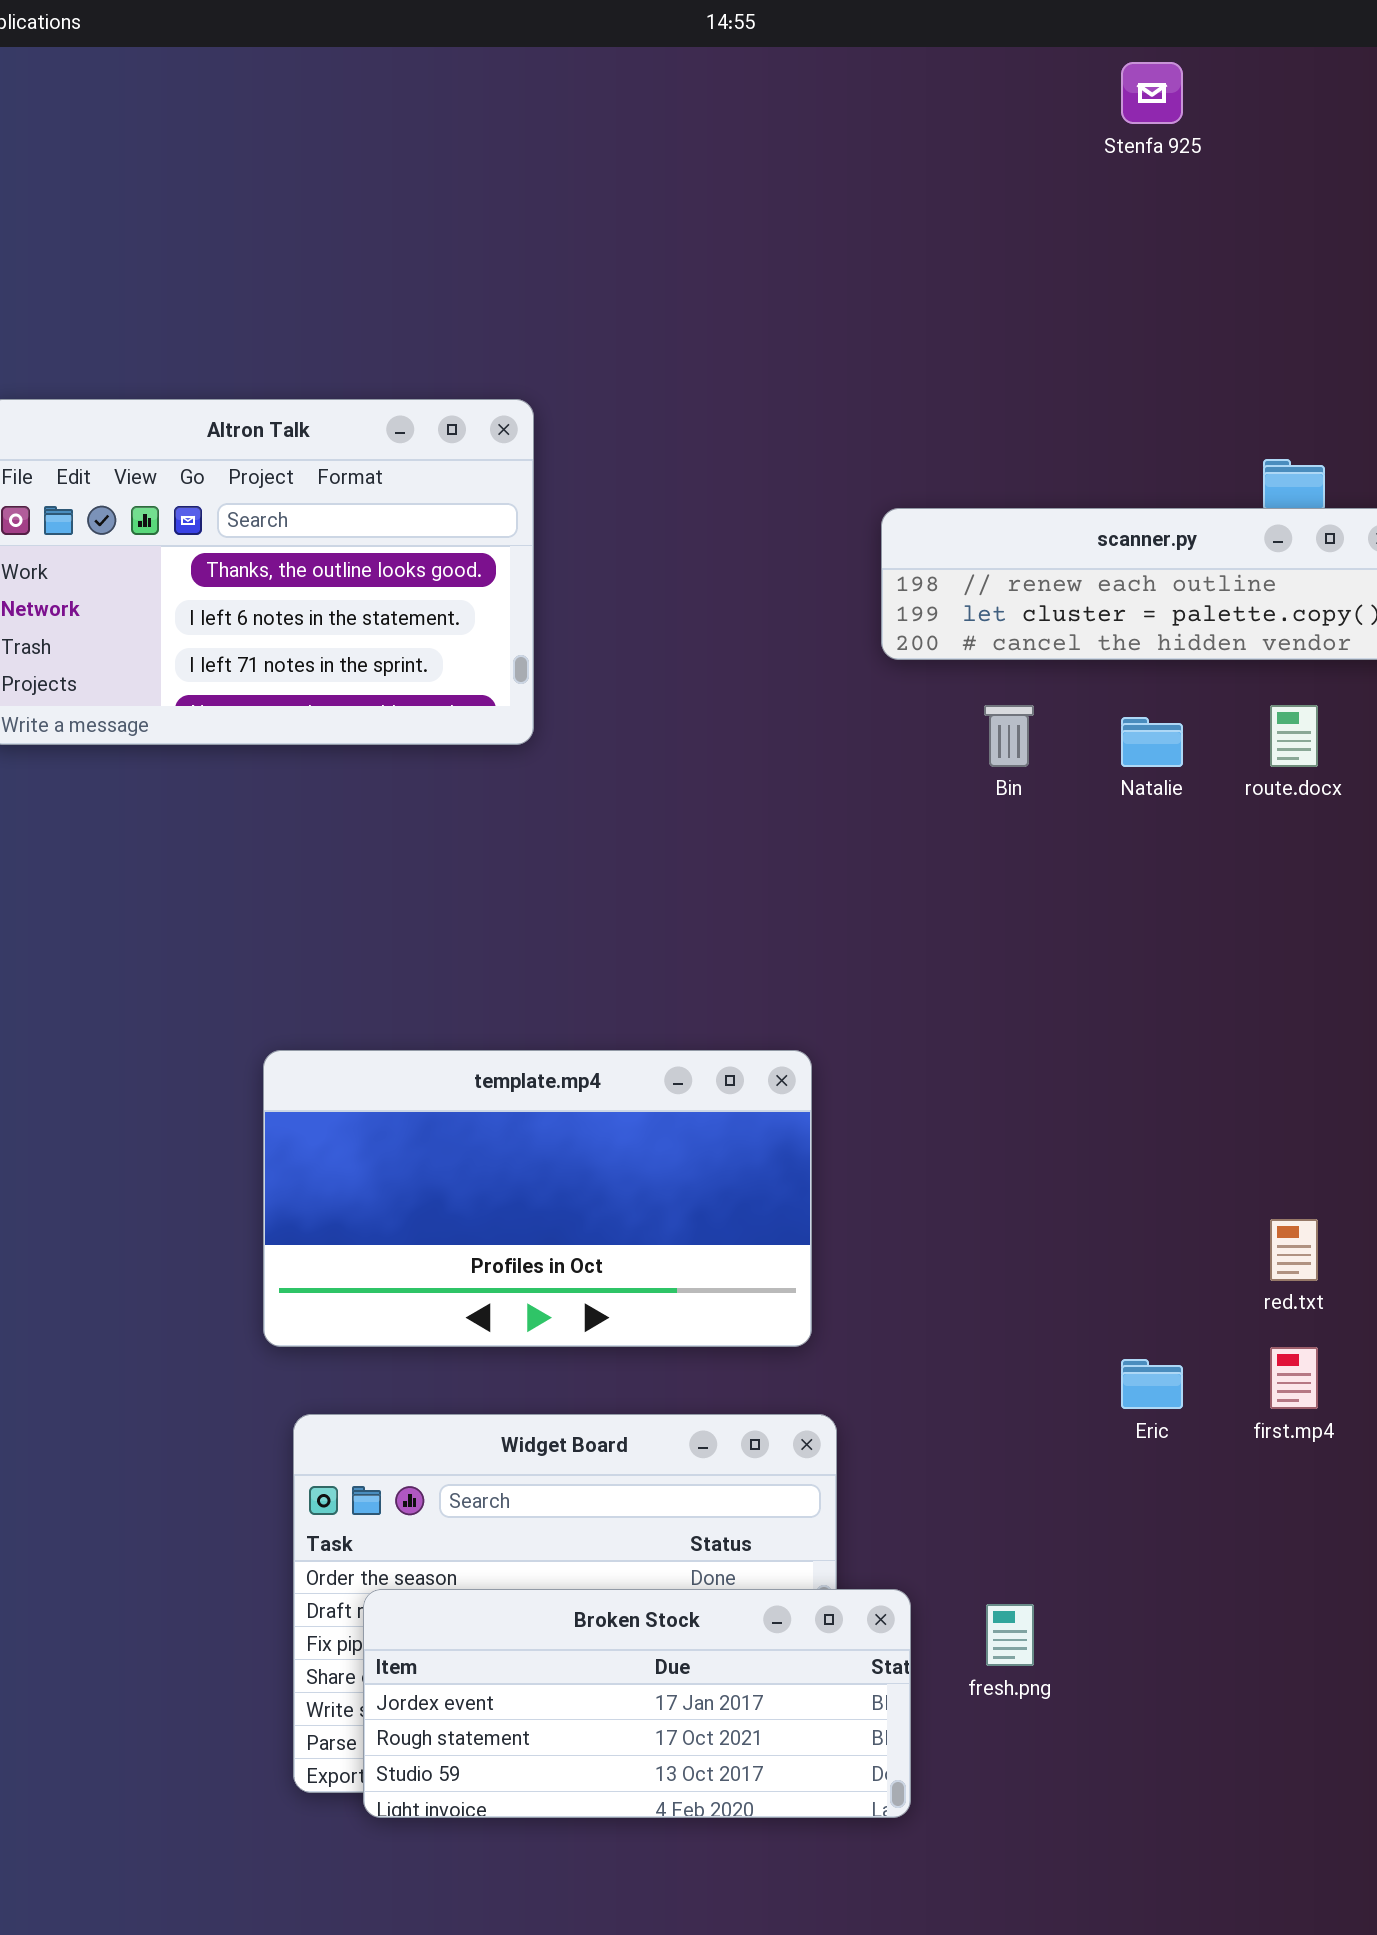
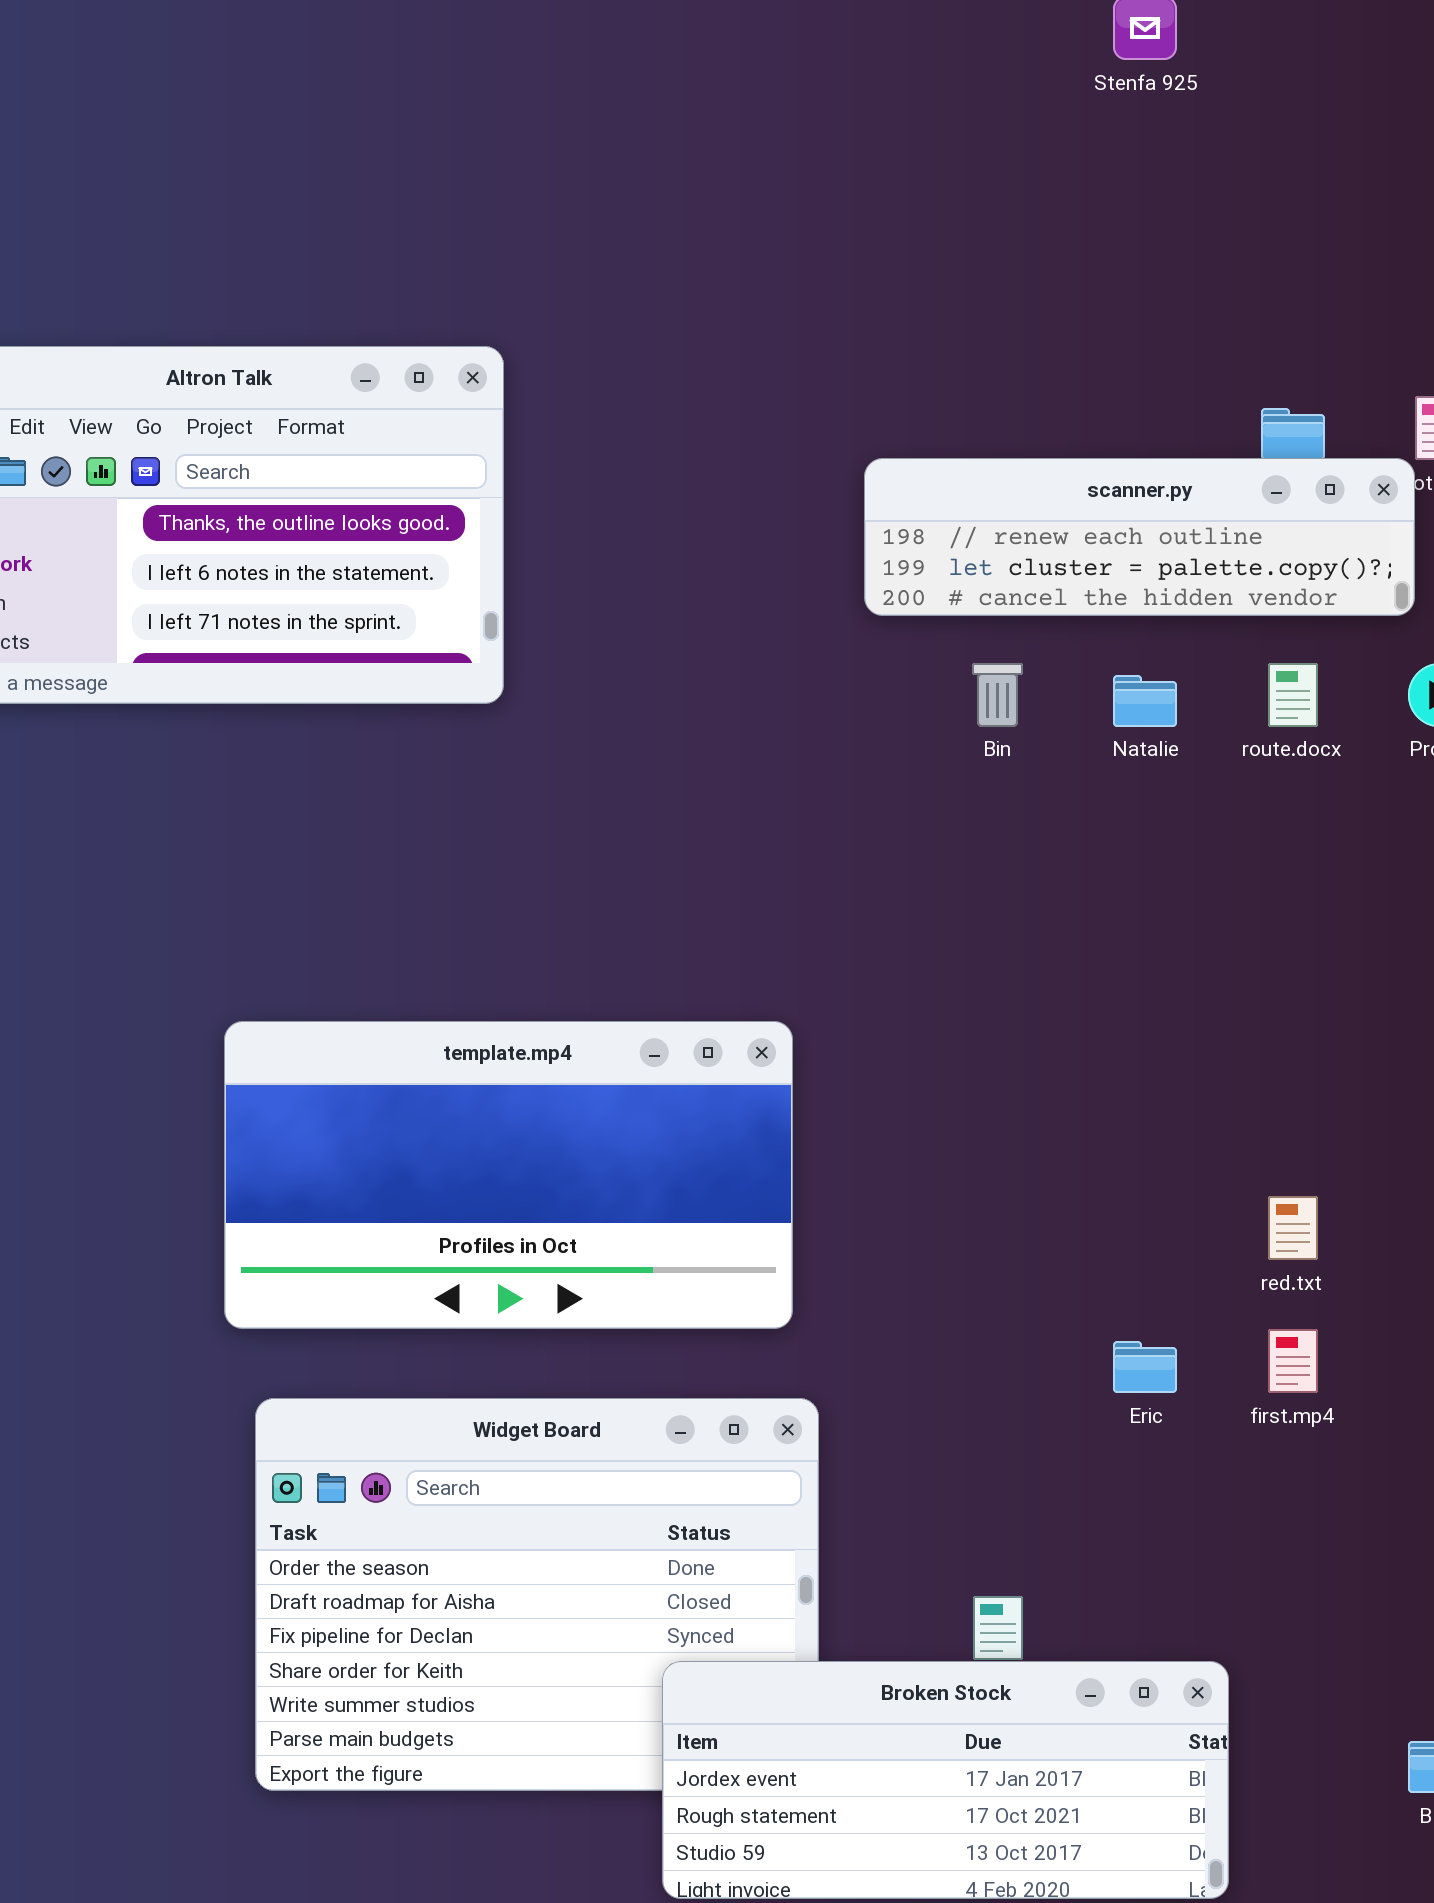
Broken Stock: [363,1589,911,1818] -> [662,1661,1229,1899], moved

